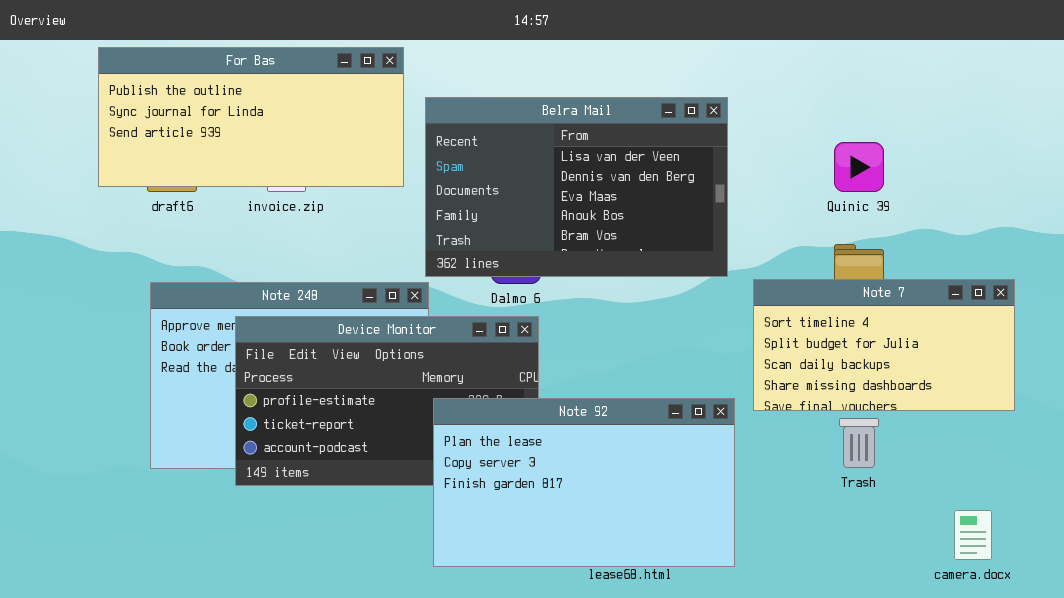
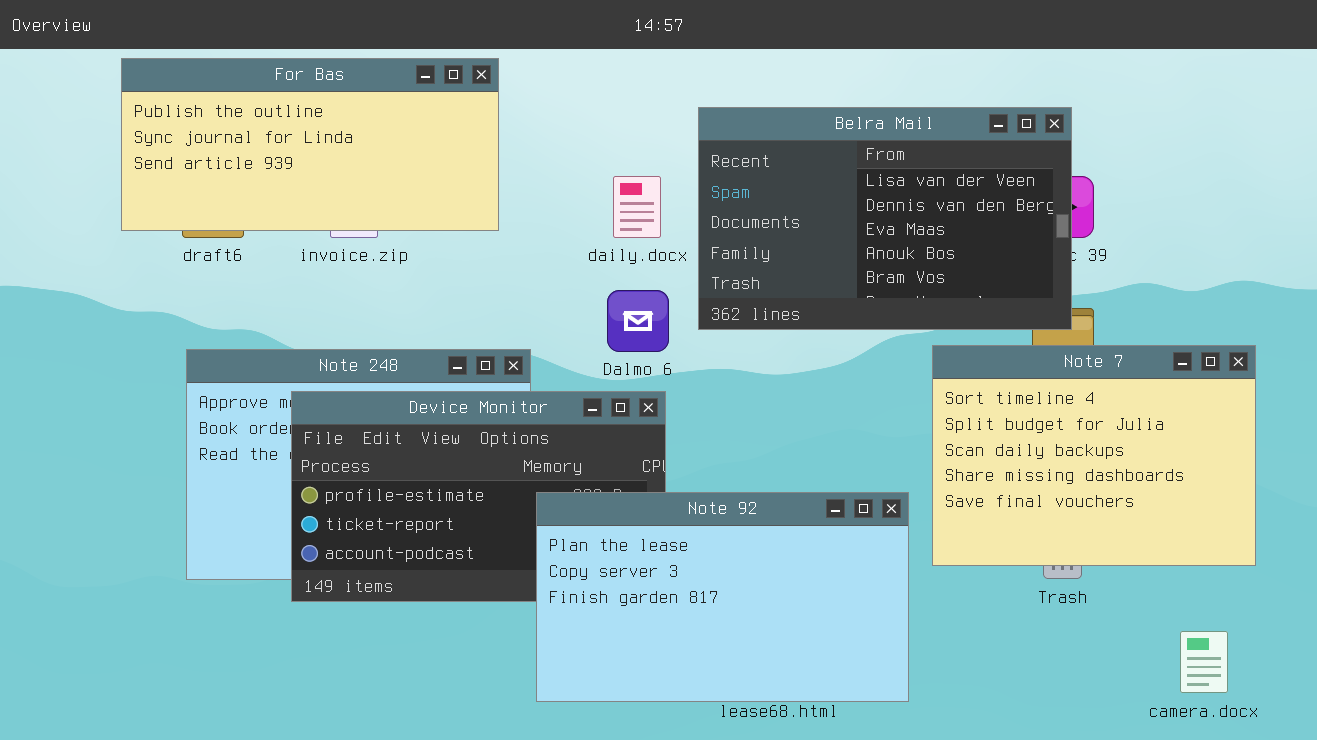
Belra Mail: [425,97,728,277] -> [698,107,1072,330], moved
Note 7: [753,279,1015,411] -> [932,345,1256,566], resized

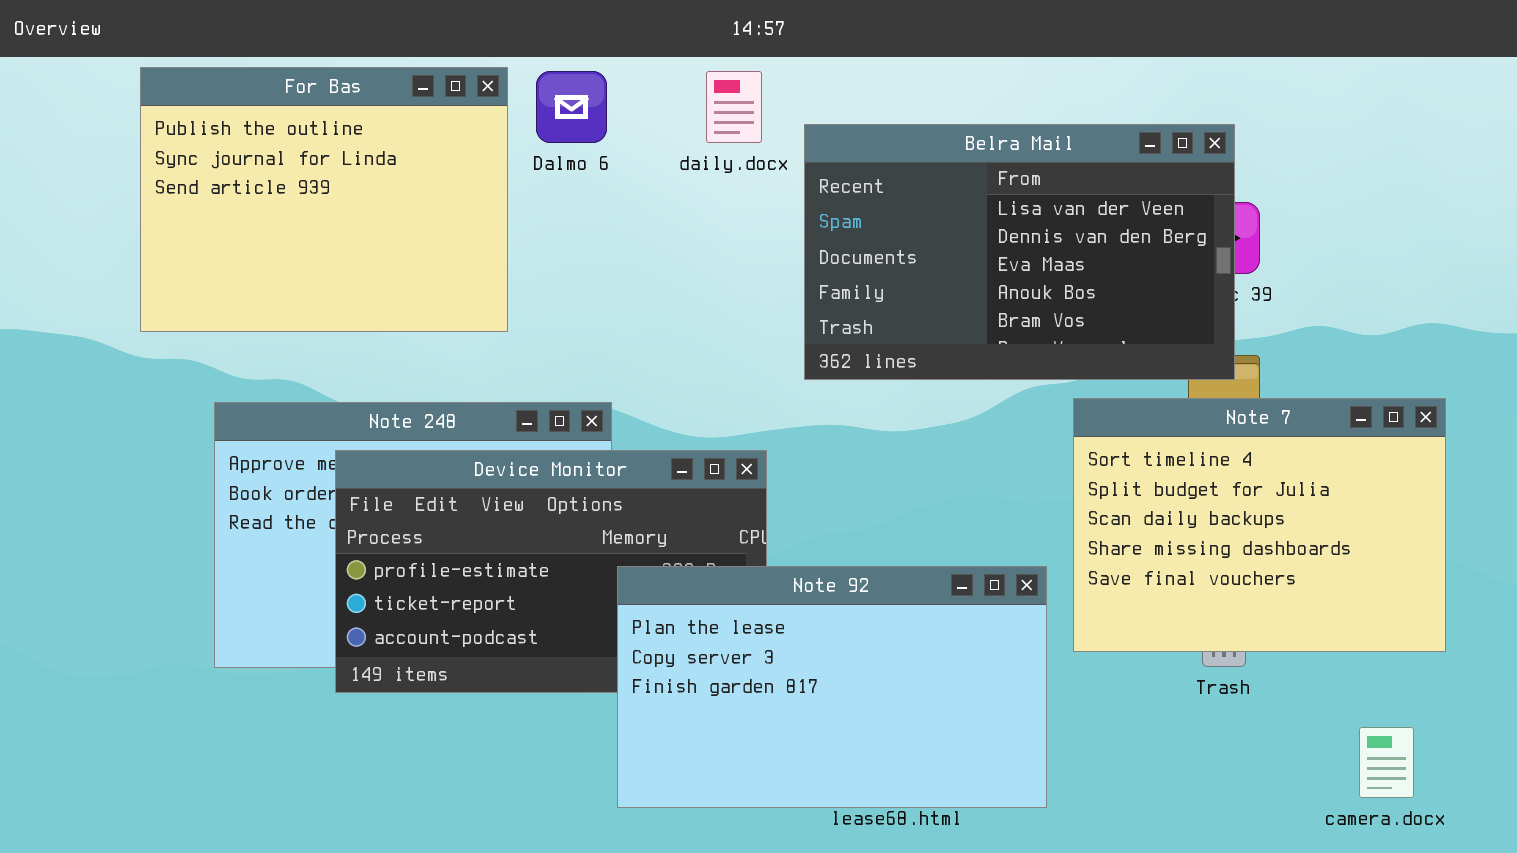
For Bas: [121,58,499,231] -> [140,67,508,332], resized
daily.docx: [613,176,661,238] -> [706,71,762,143], moved
Dalmo 6: [607,290,669,352] -> [536,71,607,143], moved

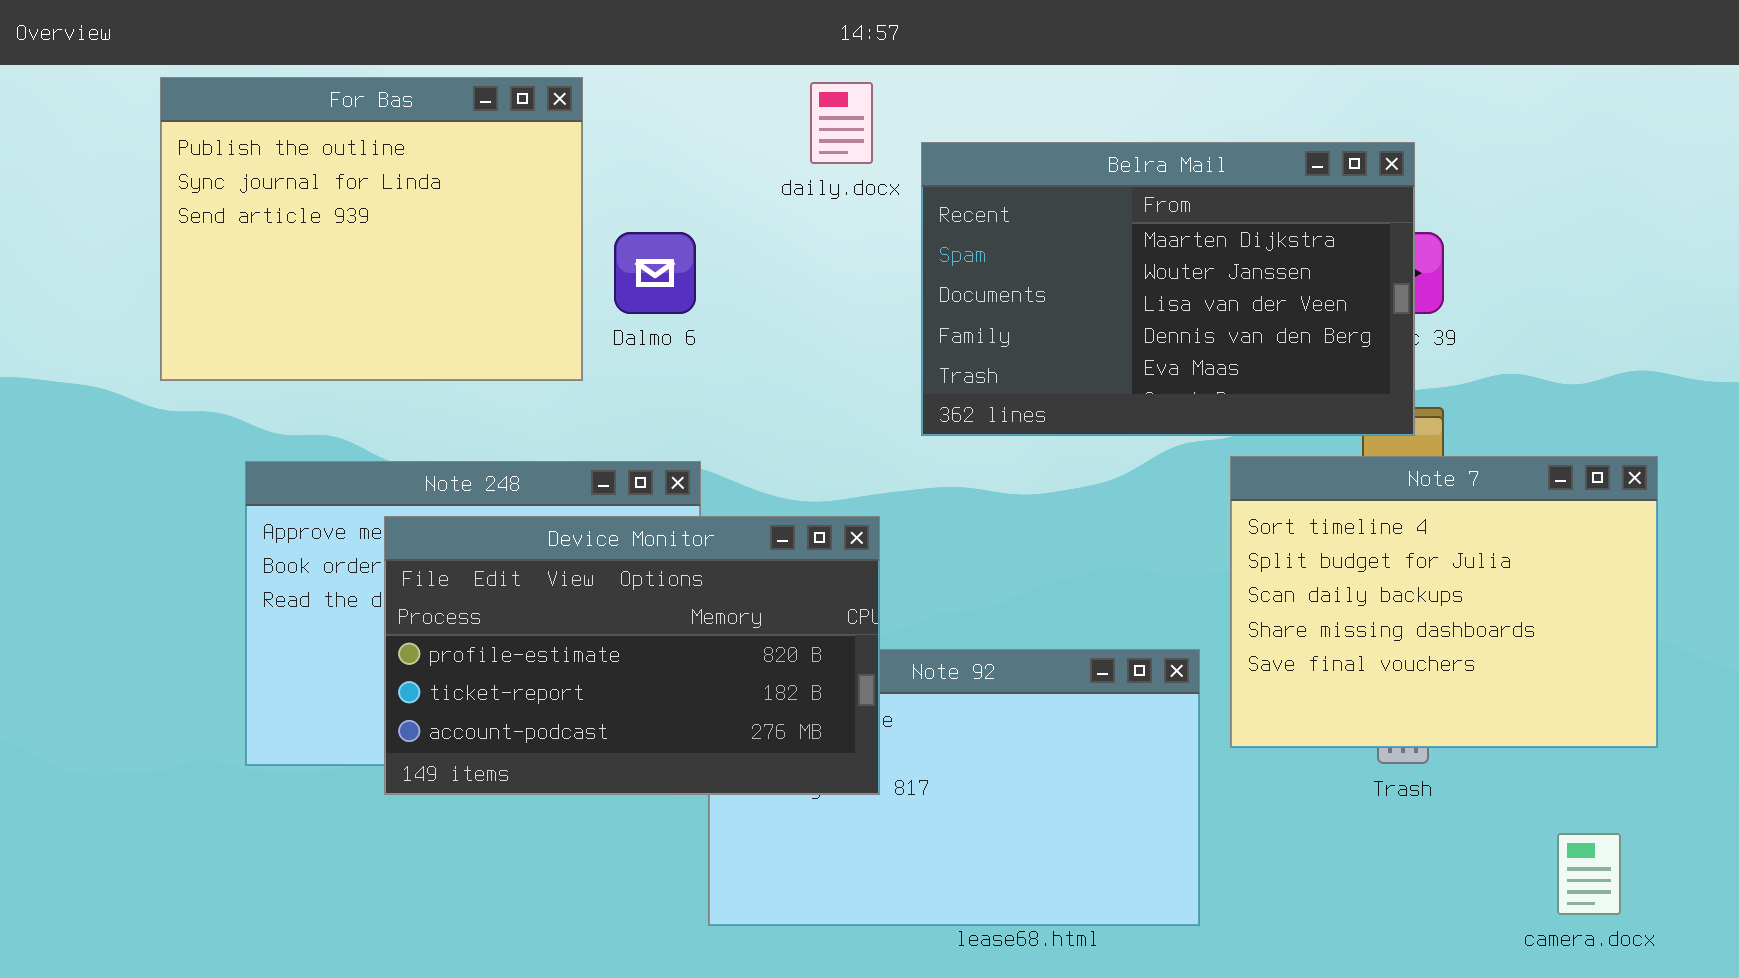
Dalmo 6: [536,71,607,143] -> [614,232,696,314], moved
Belra Mail: [804,124,1235,380] -> [921,142,1415,436], scrolled up 2 rows
Device Monitor: [335,450,767,693] -> [384,516,880,795], raised

